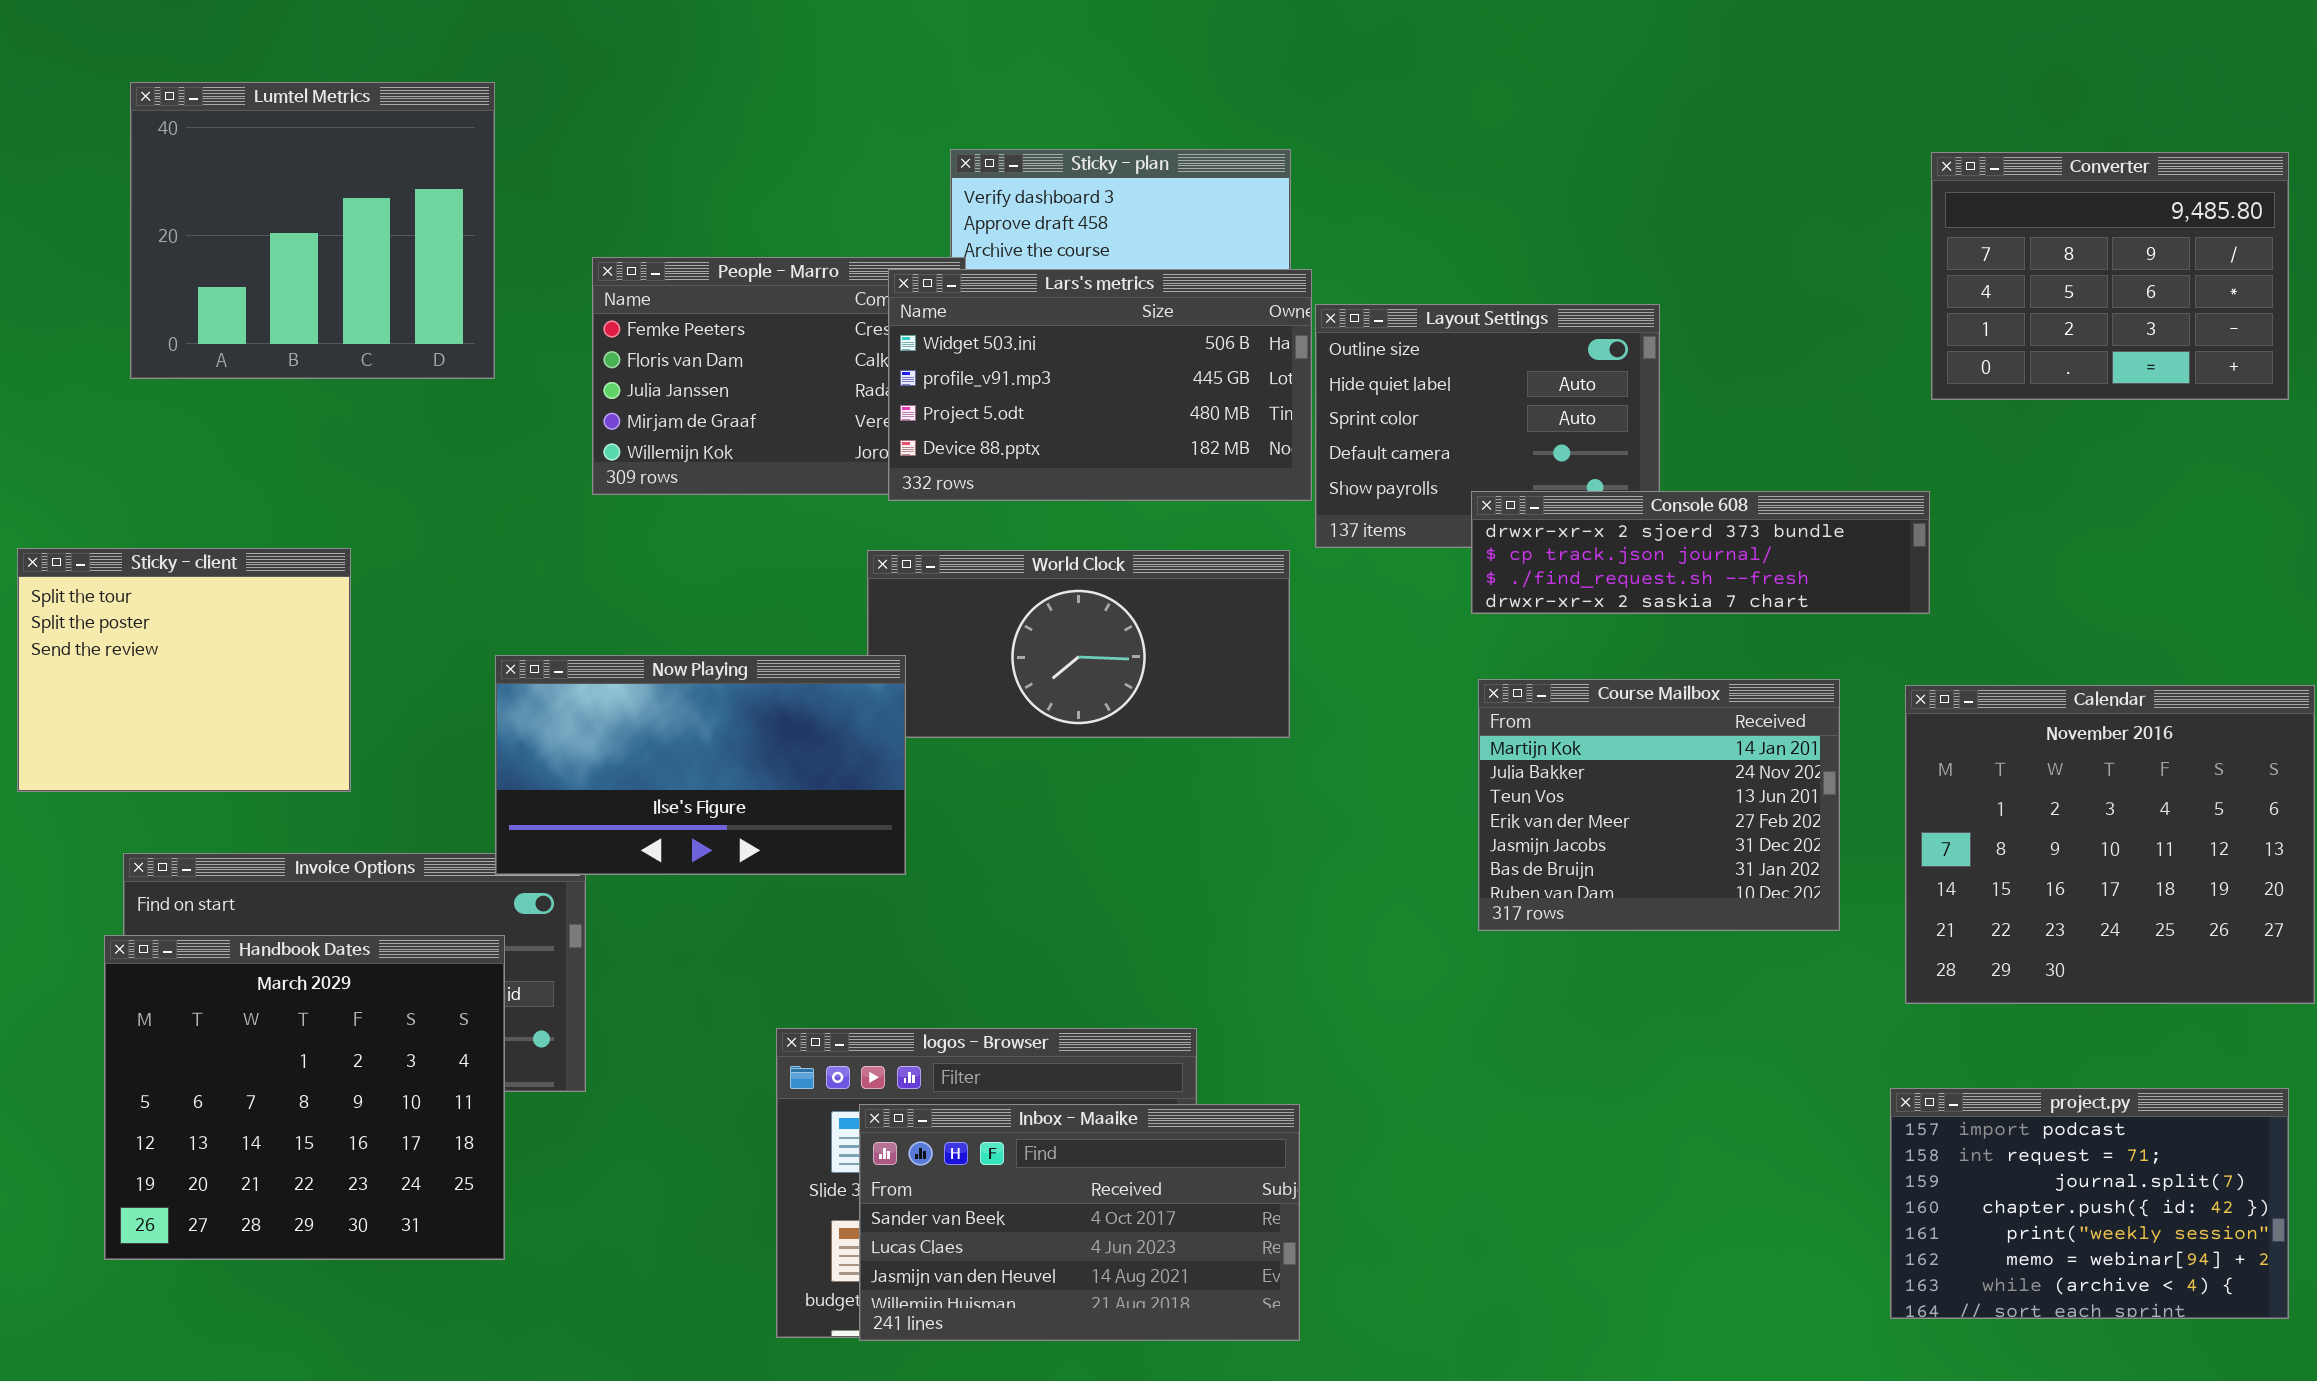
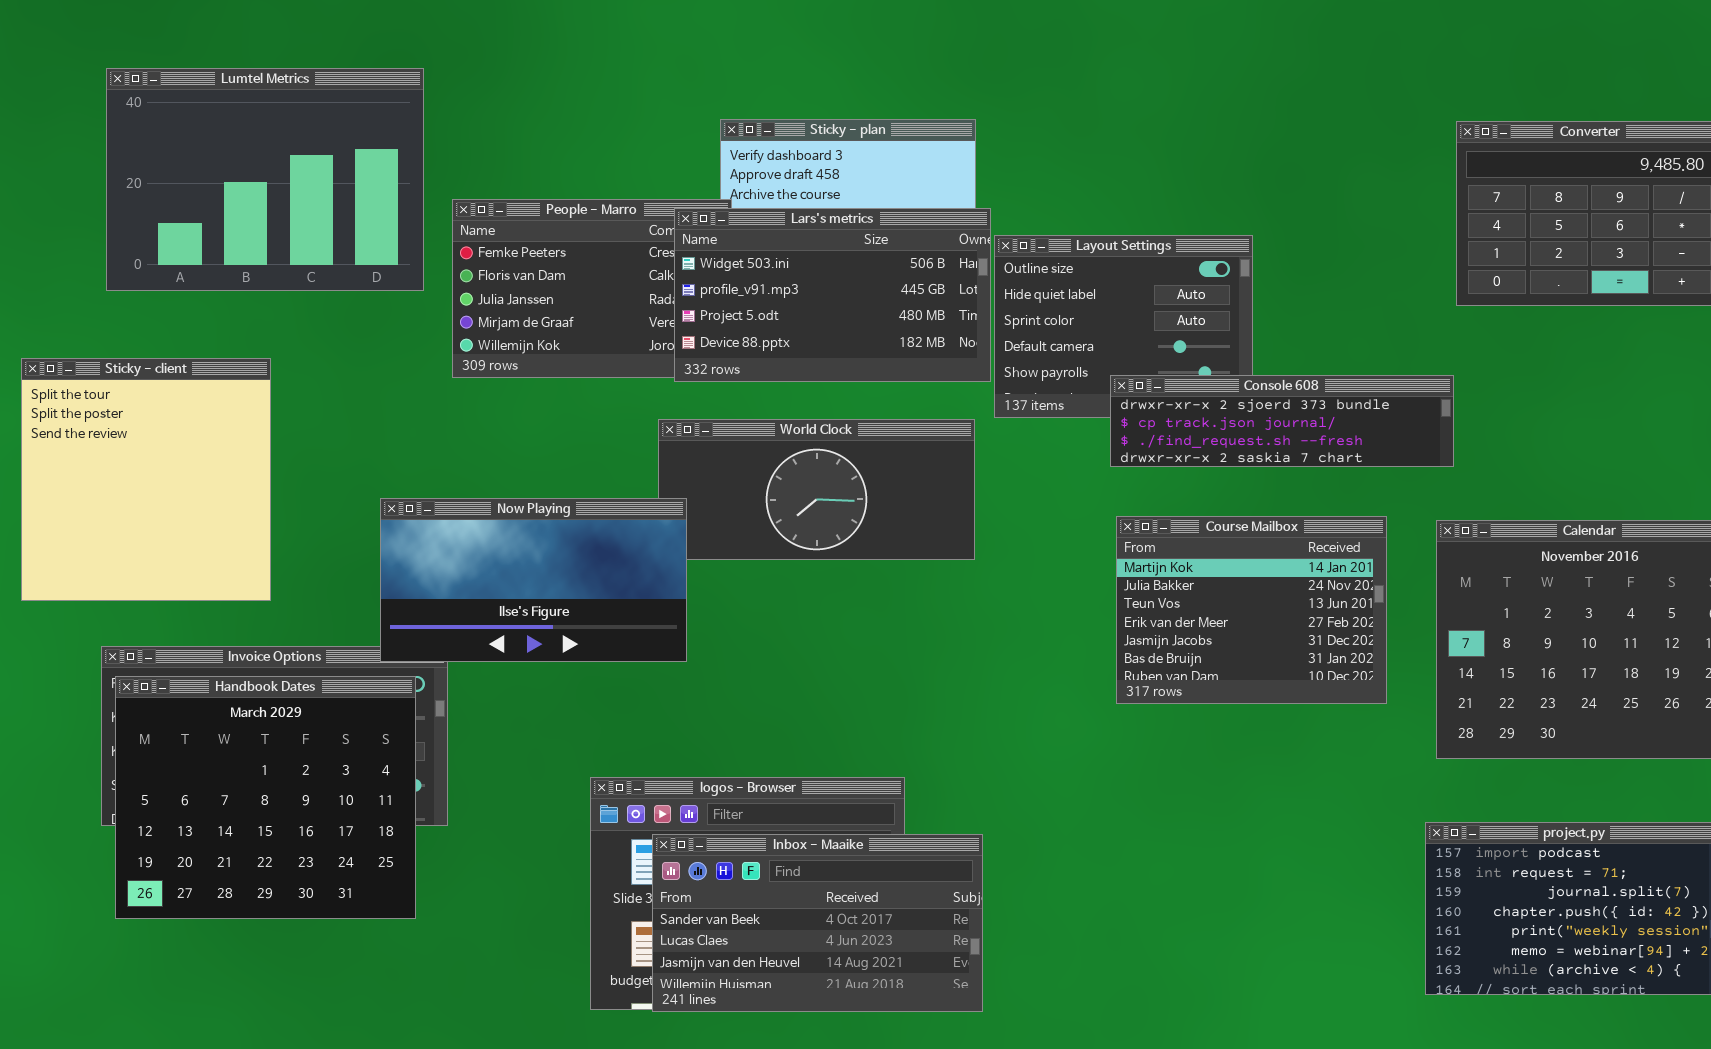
Lumtel Metrics: [130,82,495,379] -> [106,68,424,291], resized
Sticky - client: [17,548,351,792] -> [21,358,271,601], resized
Handbook Dates: [104,935,505,1260] -> [115,676,416,919], moved

